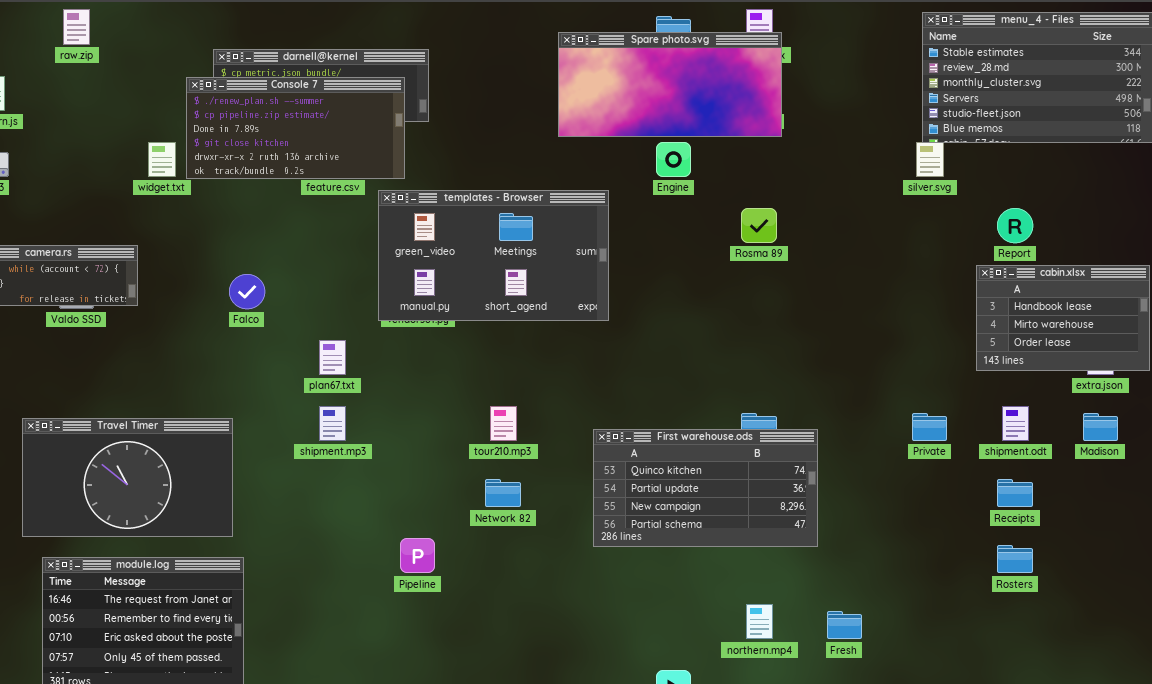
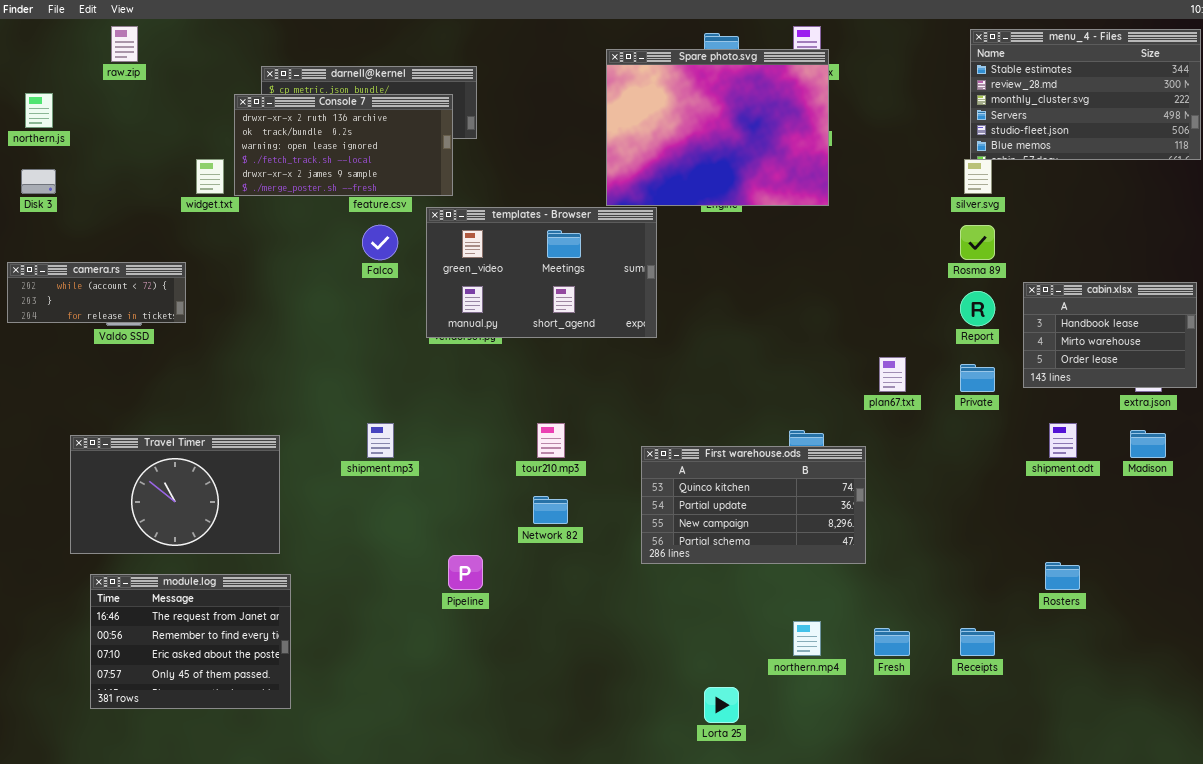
Spare photo.svg: [558,32,782,137] -> [606,49,829,206], resized
Console 7: [186,77,405,179] -> [234,94,453,196], scrolled down 4 rows
Rosma 89: [741,208,777,243] -> [960,225,995,260], moved
Report: [997,208,1033,243] -> [960,291,995,326], moved
Falco: [229,274,265,309] -> [362,225,398,260], moved
plan67.txt: [319,340,346,375] -> [879,357,906,392], moved
Private: [912,413,947,441] -> [960,364,995,392], moved
Receipts: [997,479,1033,507] -> [960,628,995,656], moved

